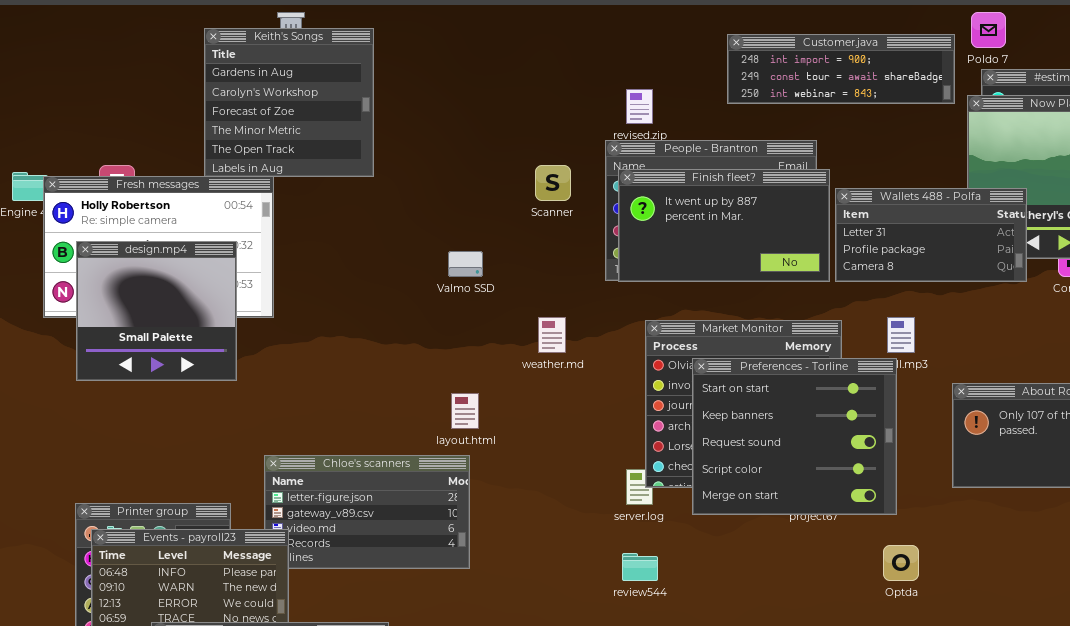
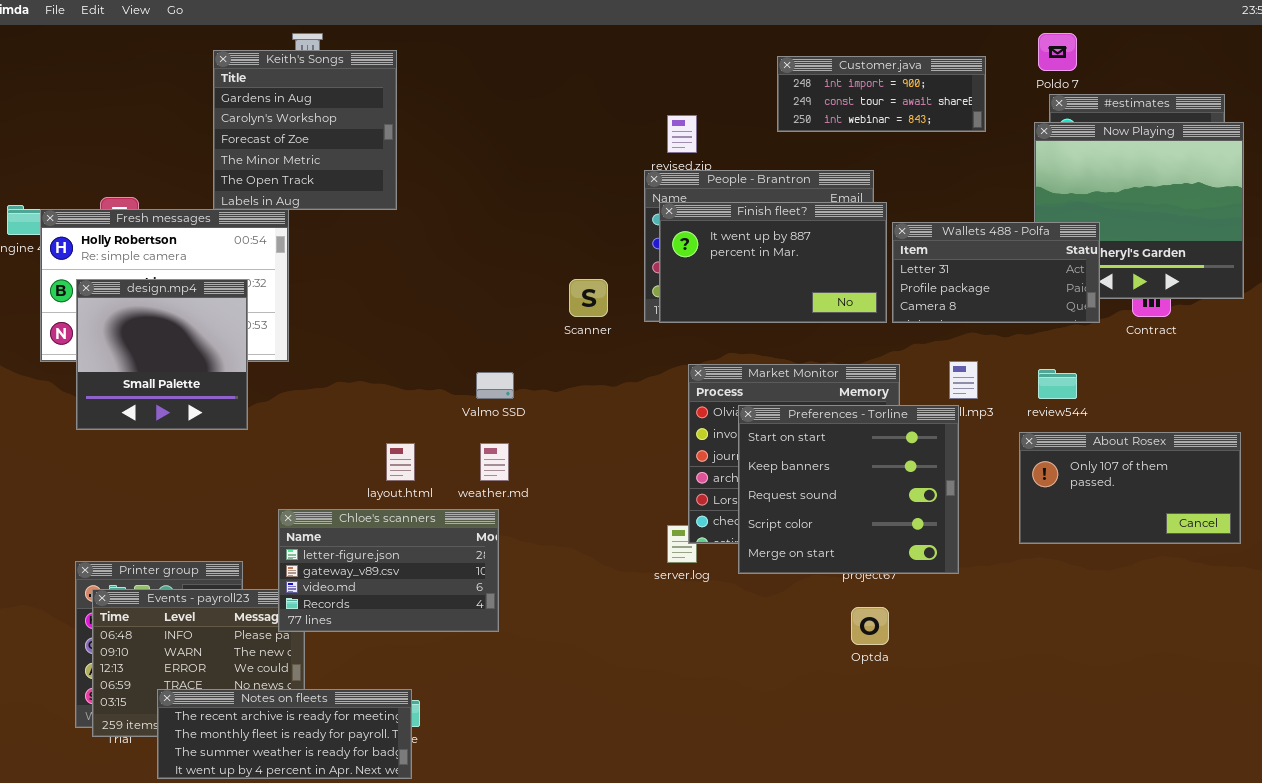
Customer.java: [727,34,955,104] -> [777,56,986,132], resized
Scanner: [535,165,571,201] -> [569,279,608,317], moved
Valmo SSD: [448,251,483,277] -> [476,372,514,399], moved
weather.md: [538,317,566,353] -> [480,443,509,481], moved
layout.html: [451,393,479,429] -> [386,443,415,481], moved
Chloe's scanners: [264,455,470,569] -> [278,509,499,632], raised
Optda: [883,545,919,581] -> [851,607,889,645], moved
review544: [622,553,658,581] -> [1038,369,1077,399], moved

